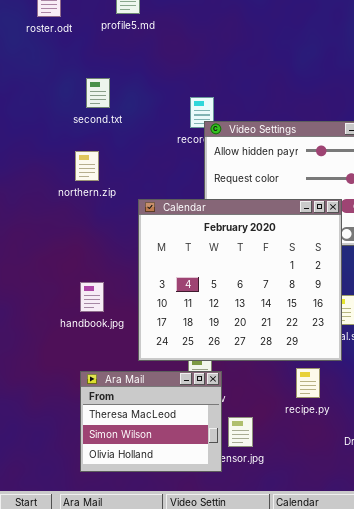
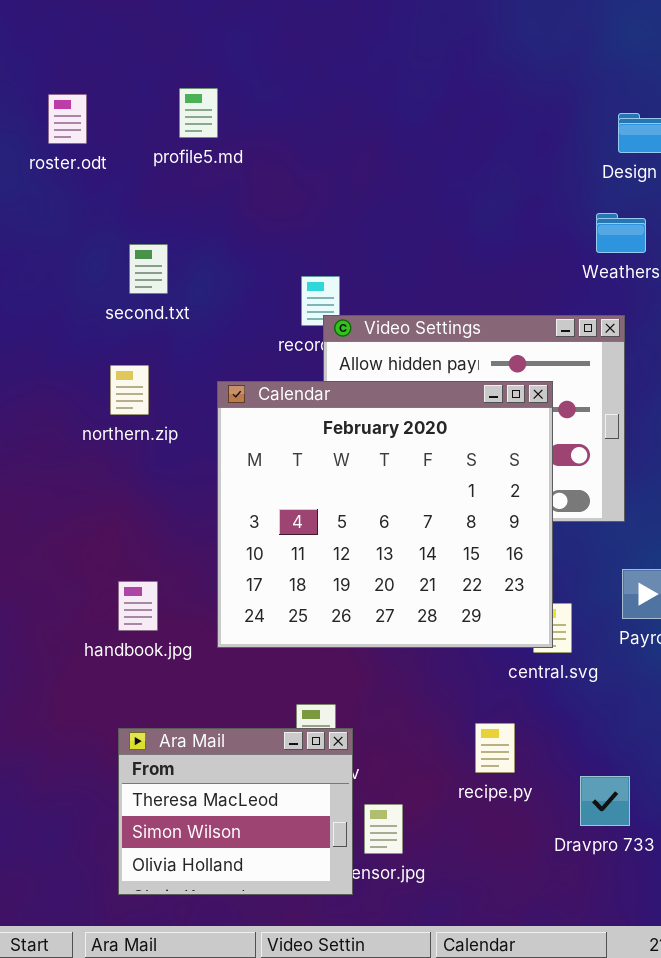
Calendar: [138,199,342,361] -> [217,381,553,648], moved

